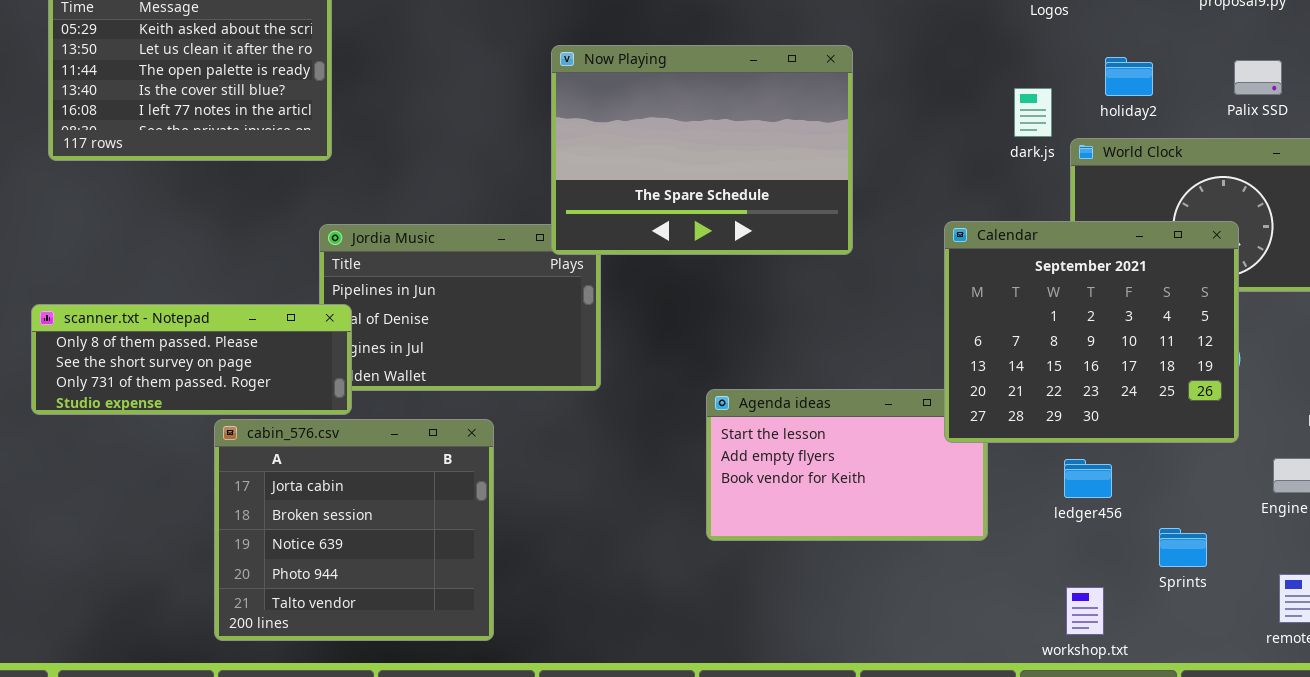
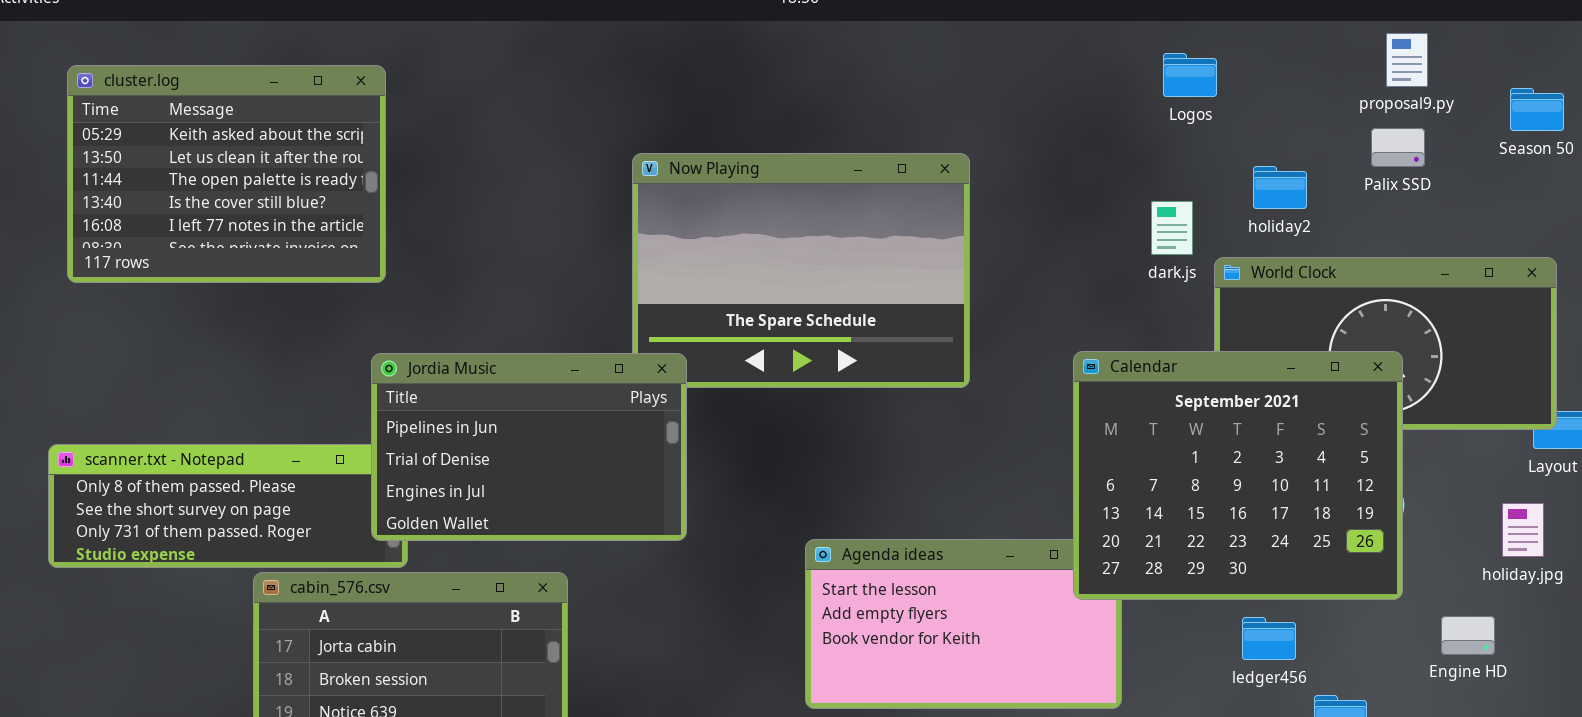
Palix SSD: [1234,60,1282,95] -> [1371,128,1425,167], moved
Jordia Music: [319,224,601,391] -> [371,353,687,541], raised
ledger456: [1064,459,1112,498] -> [1242,617,1296,660], moved

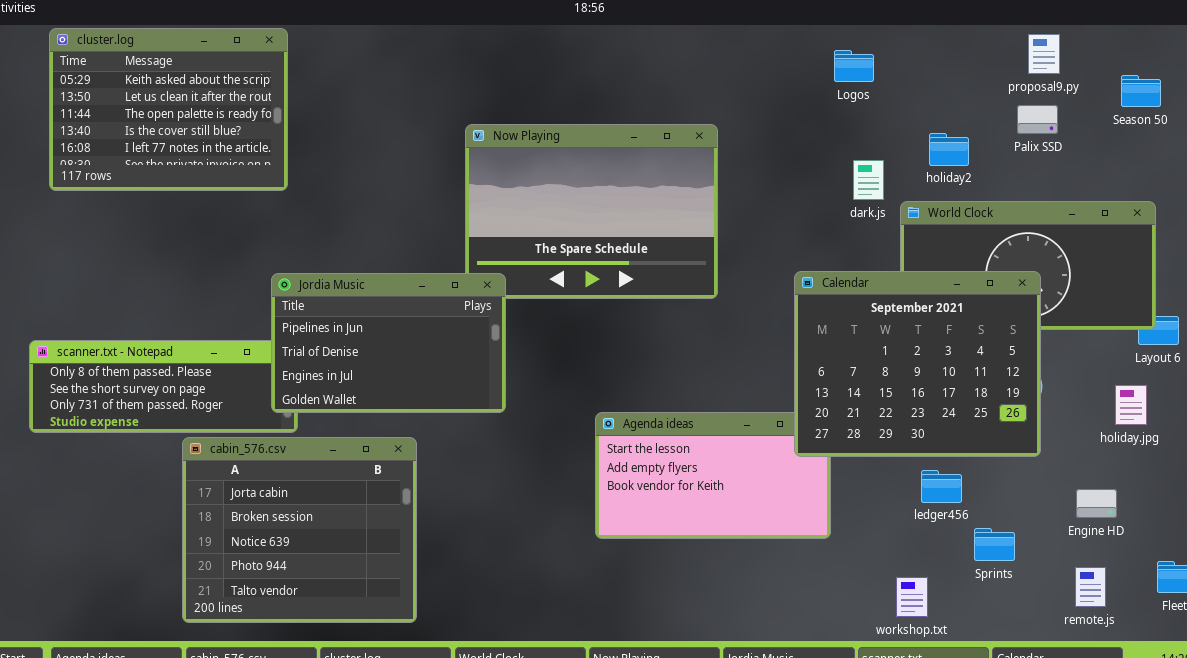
Logos: [1163,53,1217,97] -> [834,50,874,82], moved
cluster.log: [67,65,386,283] -> [49,28,288,191], moved
Engine HD: [1441,616,1495,655] -> [1076,489,1117,518], moved

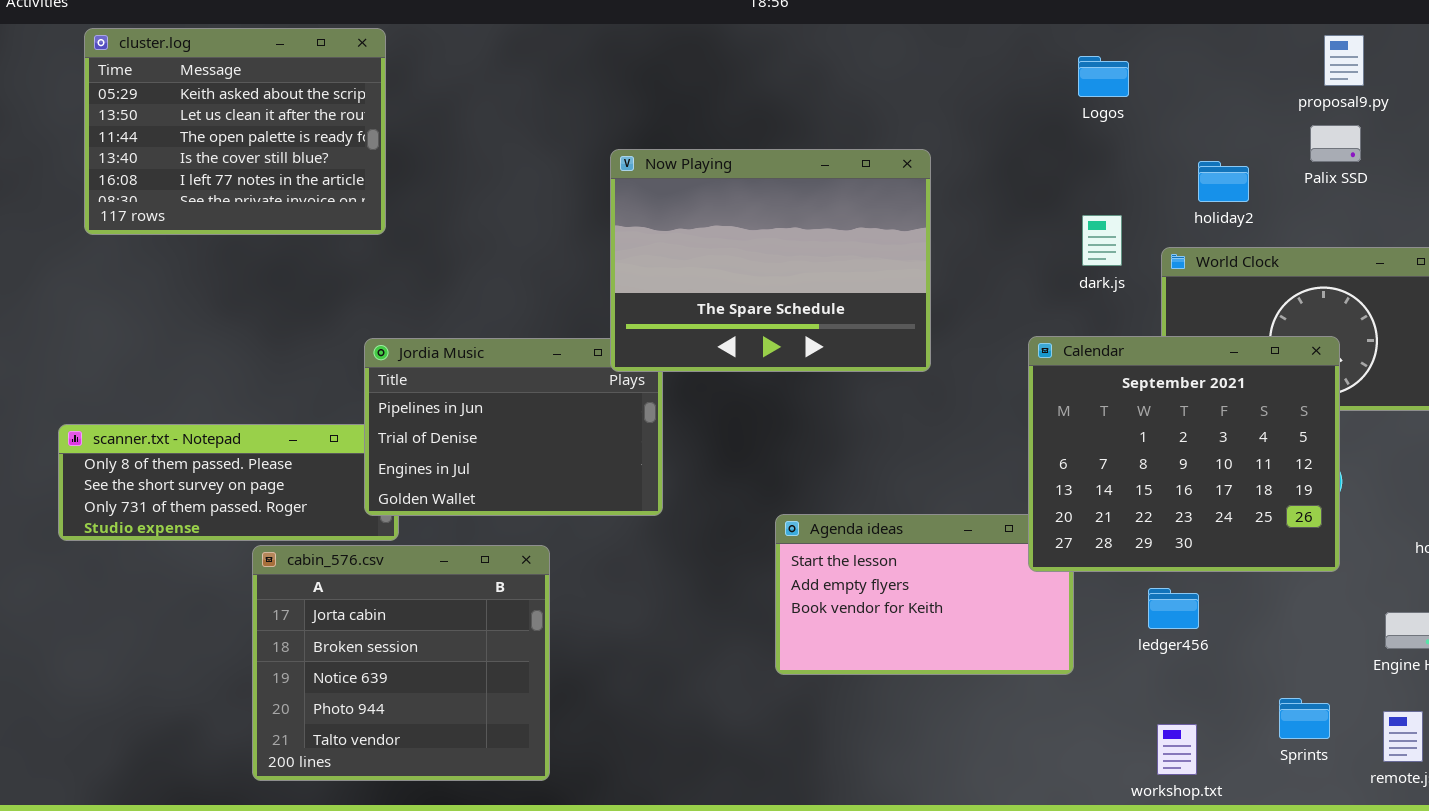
Now Playing: [465,124,718,299] -> [610,149,931,372], raised
dark.js: [853,160,884,200] -> [1082,215,1122,266], moved
ledger456: [921,470,962,503] -> [1148,588,1199,629], moved
Sprints: [974,528,1015,561] -> [1279,698,1330,739], moved

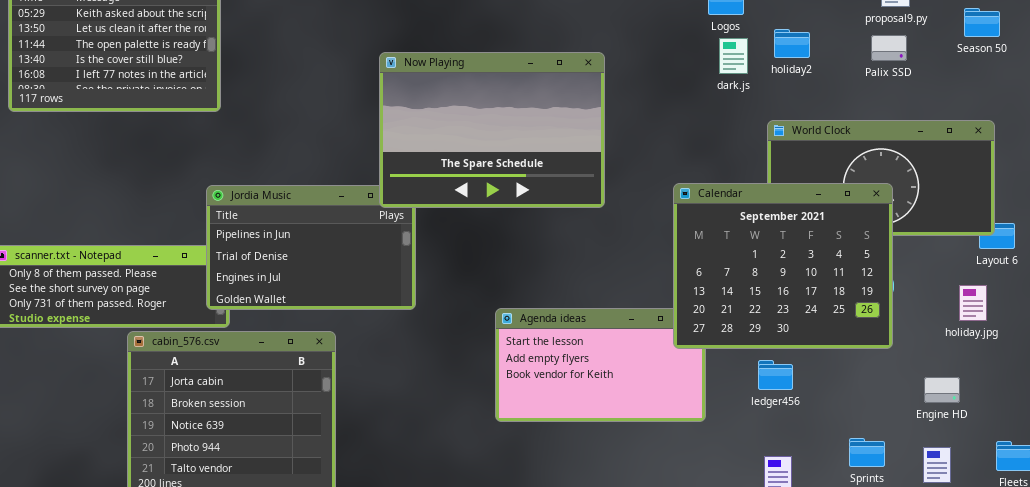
holiday2: [1198,161,1249,202] -> [774,29,810,58], moved
dark.js: [1082,215,1122,266] -> [719,38,748,74], moved

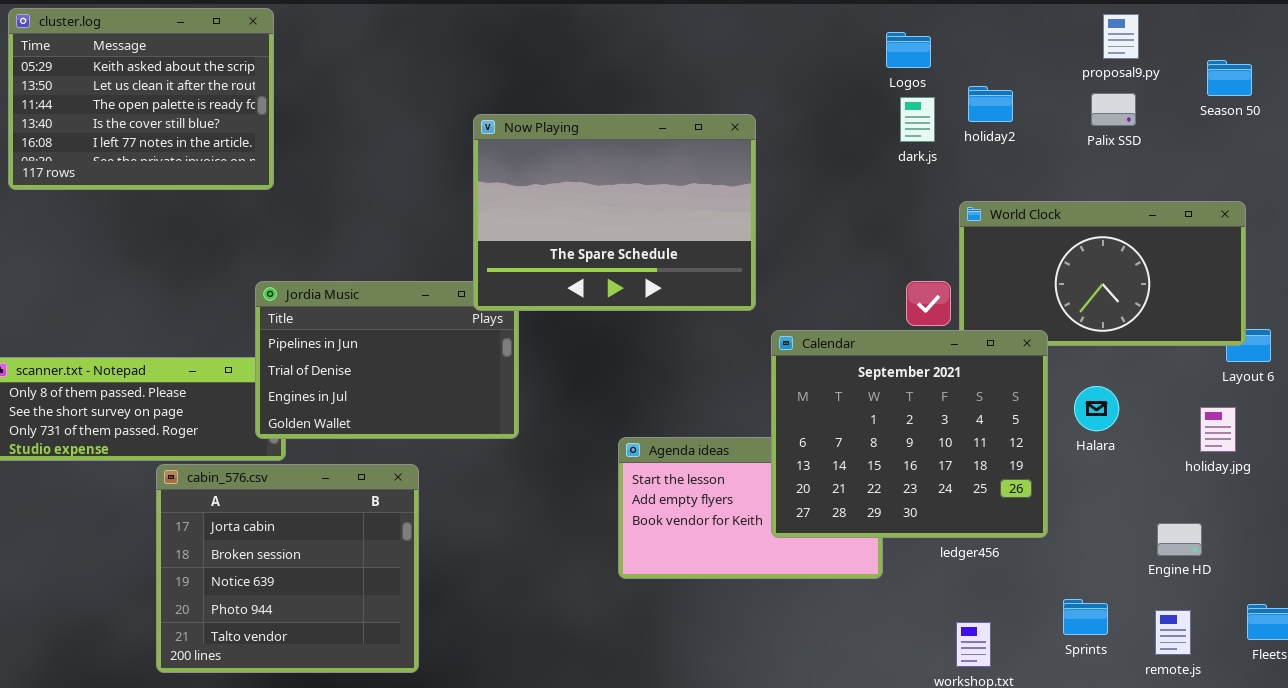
Calendar: [673,183,893,349] -> [771,330,1048,538], moved

